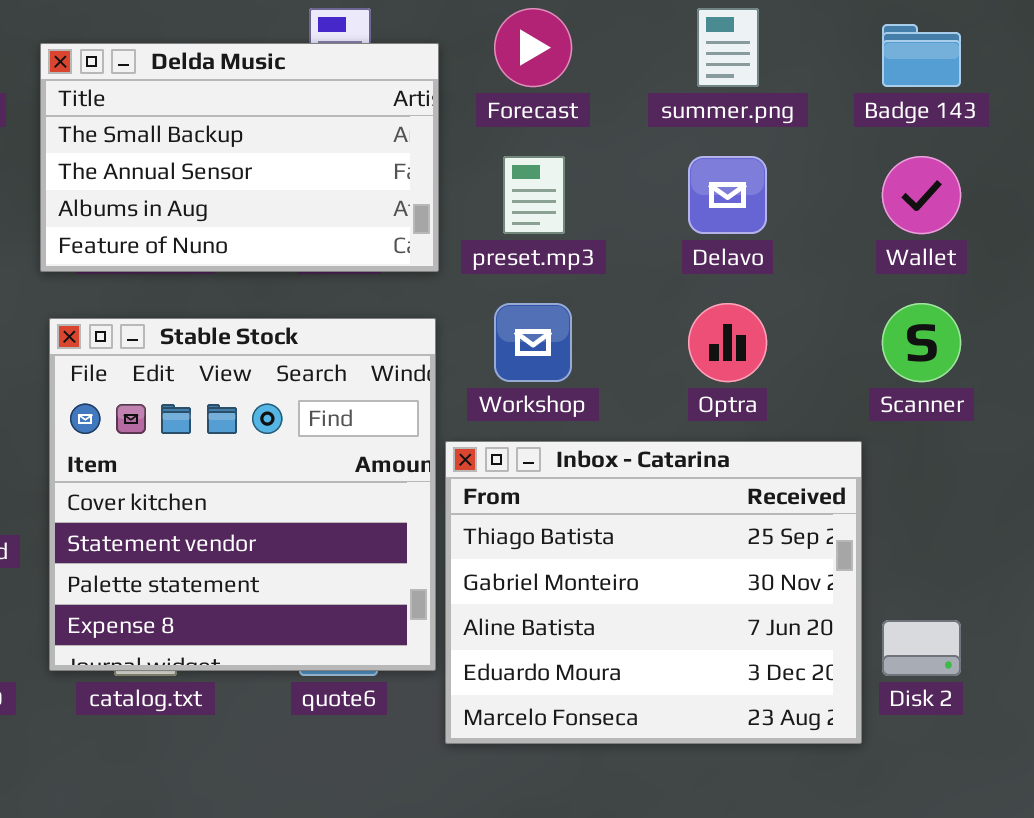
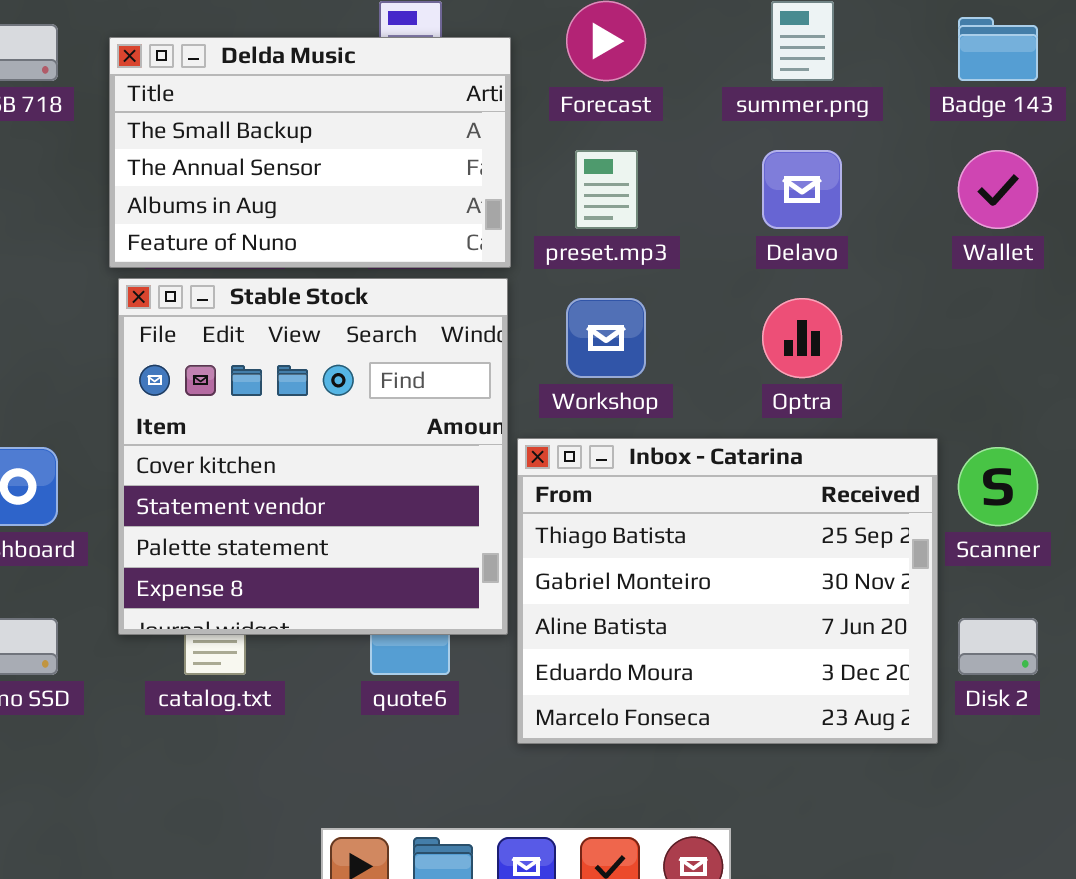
Scanner: [882,303,961,382] -> [958,447,1038,526], moved
Stable Stock: [49,318,436,671] -> [118,278,508,635], moved

